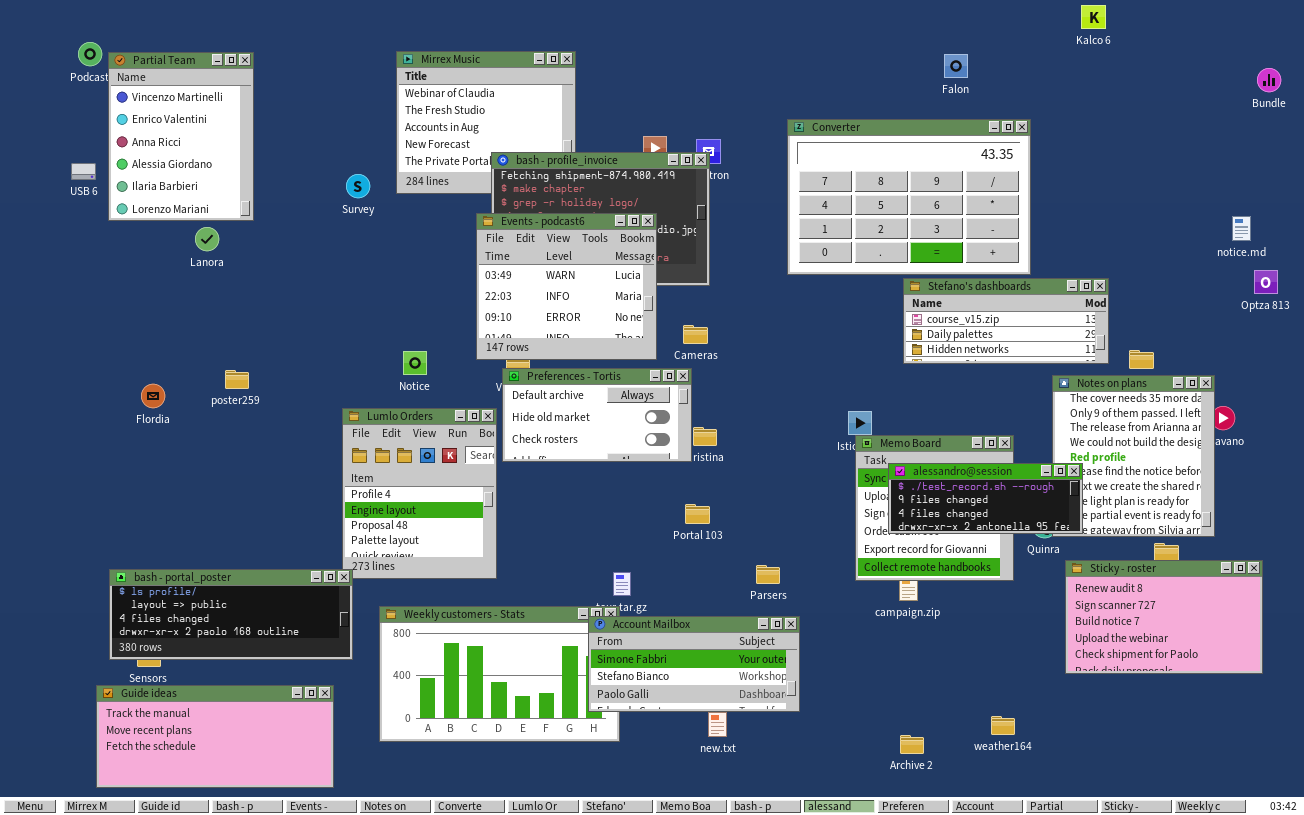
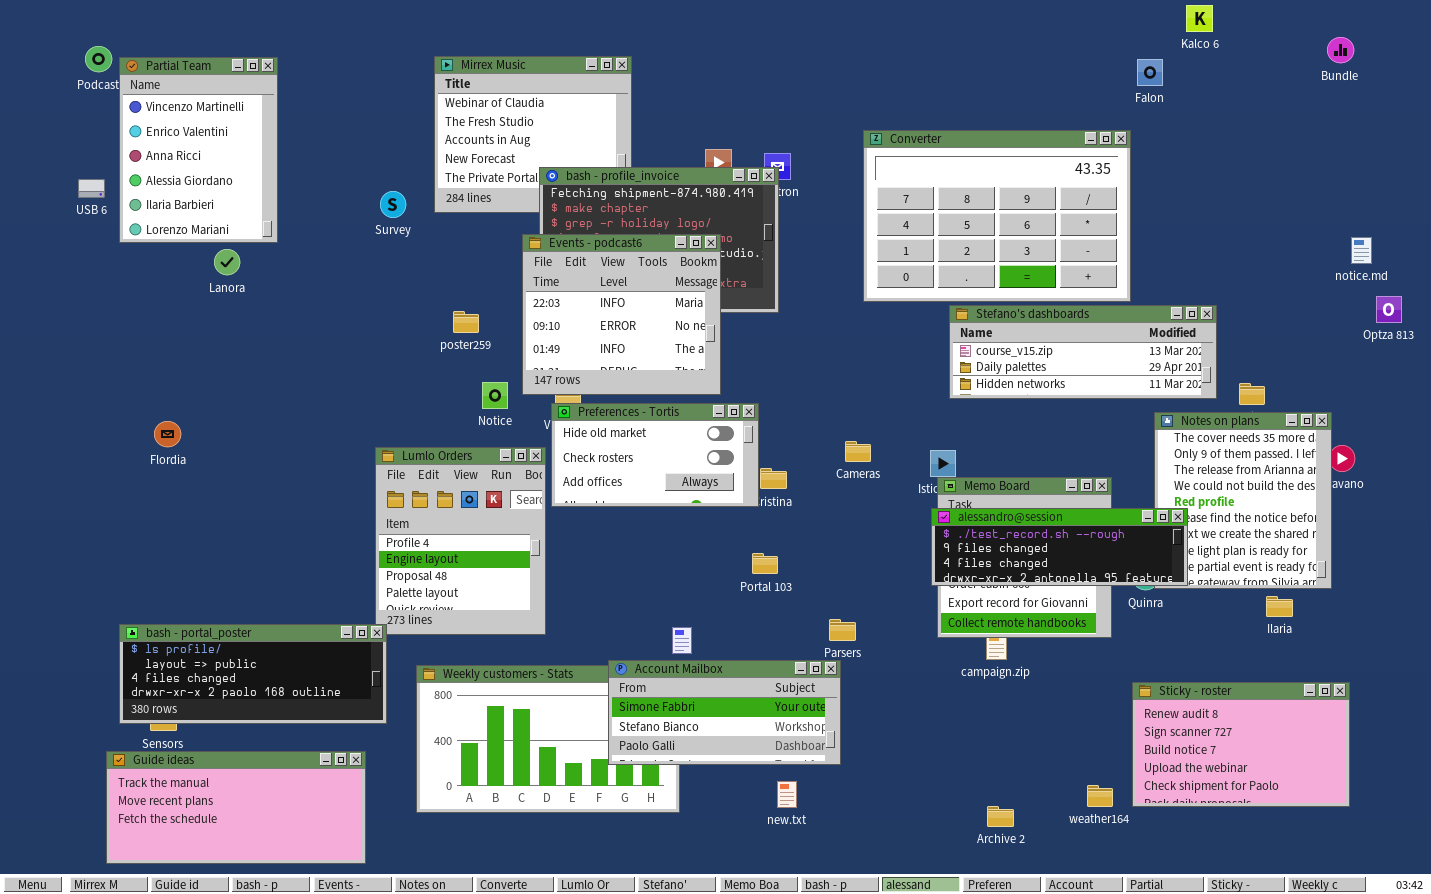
Falon: [944,54,968,78] -> [1137,59,1163,86], moved
Bundle: [1257,68,1281,92] -> [1327,37,1354,63], moved
Events - podcast6: [476,213,657,360] -> [522,234,721,395], scrolled down 1 row
Stefano's dashboards: [903,278,1109,364] -> [949,305,1217,399], resized
Cameras: [683,325,708,344] -> [845,441,871,462], moved
Notice: [403,351,427,375] -> [482,382,508,409], moved
Preferences - Tortis: [502,368,692,462] -> [551,403,759,507], scrolled down 1 row
poster259: [225,370,249,389] -> [453,311,479,333], moved
alessandro@session: [888,463,1083,534] -> [931,508,1188,586], resized
Sticky - roster: [1065,560,1263,674] -> [1132,682,1350,807], moved
Account Mailbox: [588,616,800,712] -> [608,660,841,765], moved

